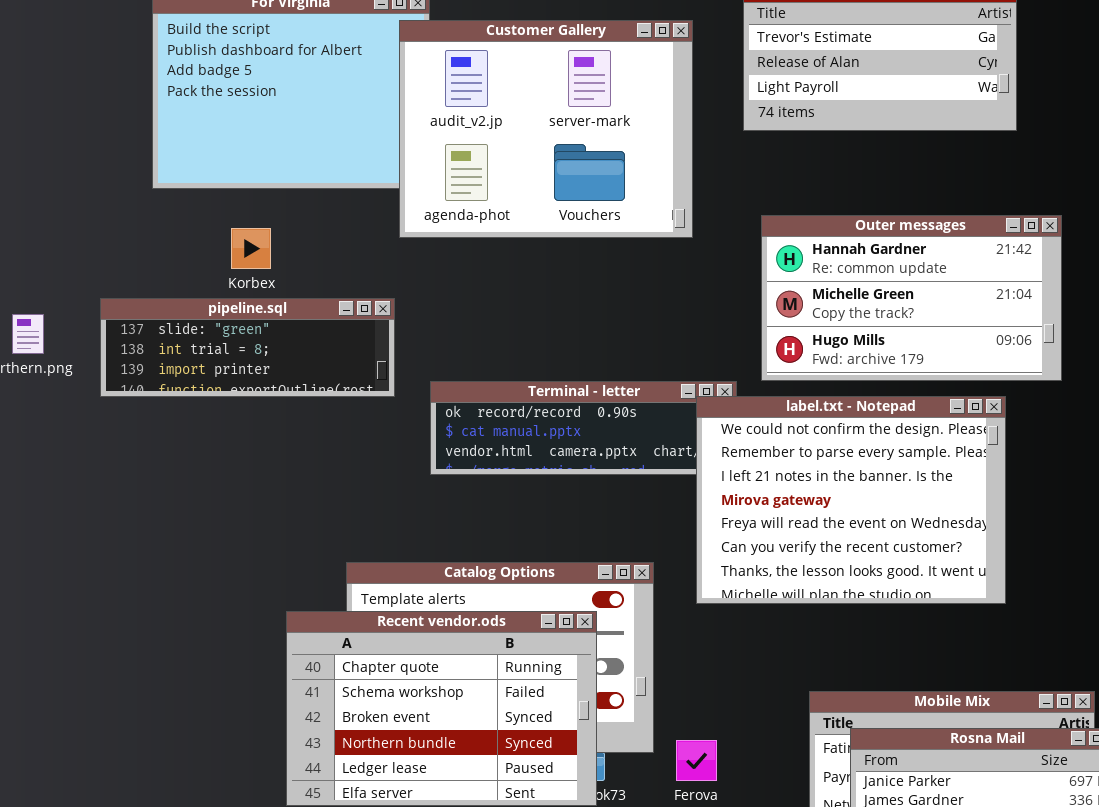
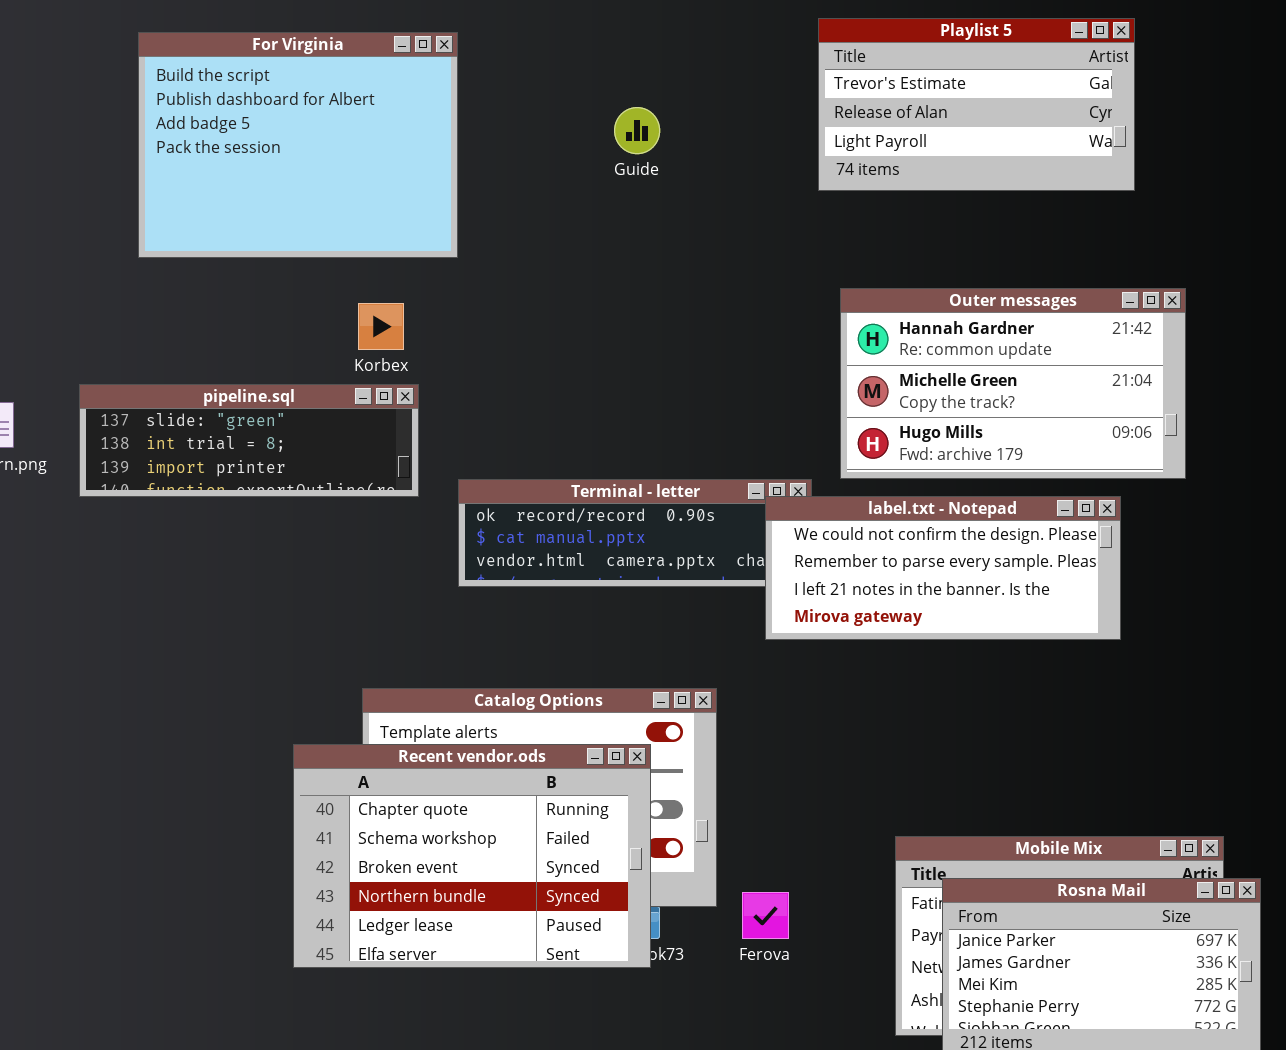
Customer Gallery: [399,20,693,238] -> none, closed
Korbex: [231,228,271,269] -> [358,303,404,350], moved
label.txt - Notepad: [696,396,1006,604] -> [765,496,1121,640], resized

